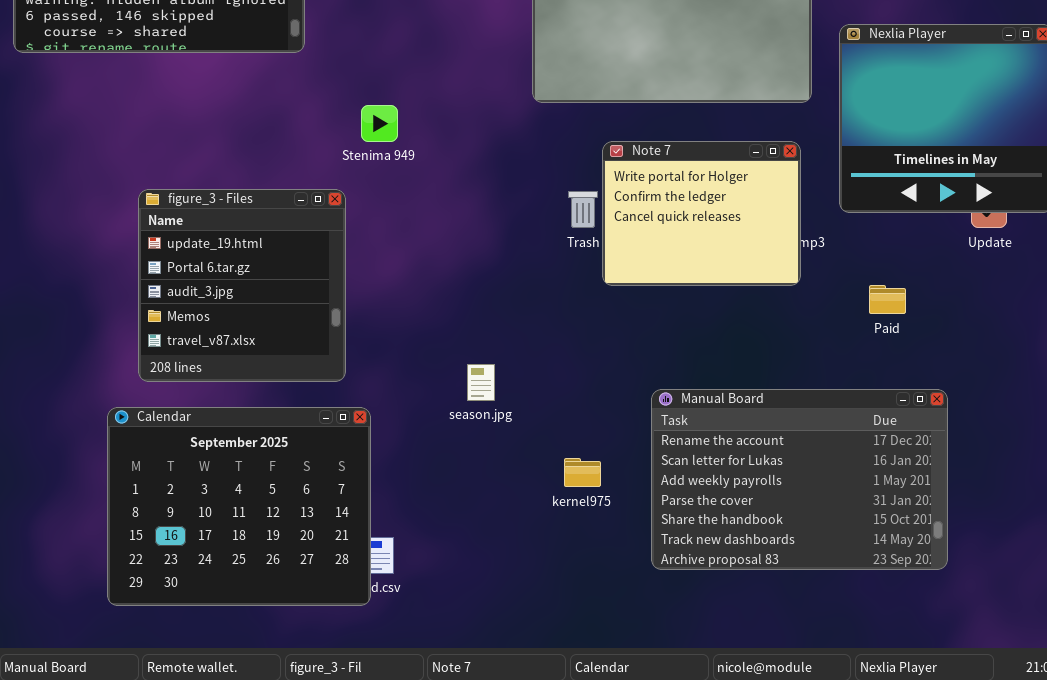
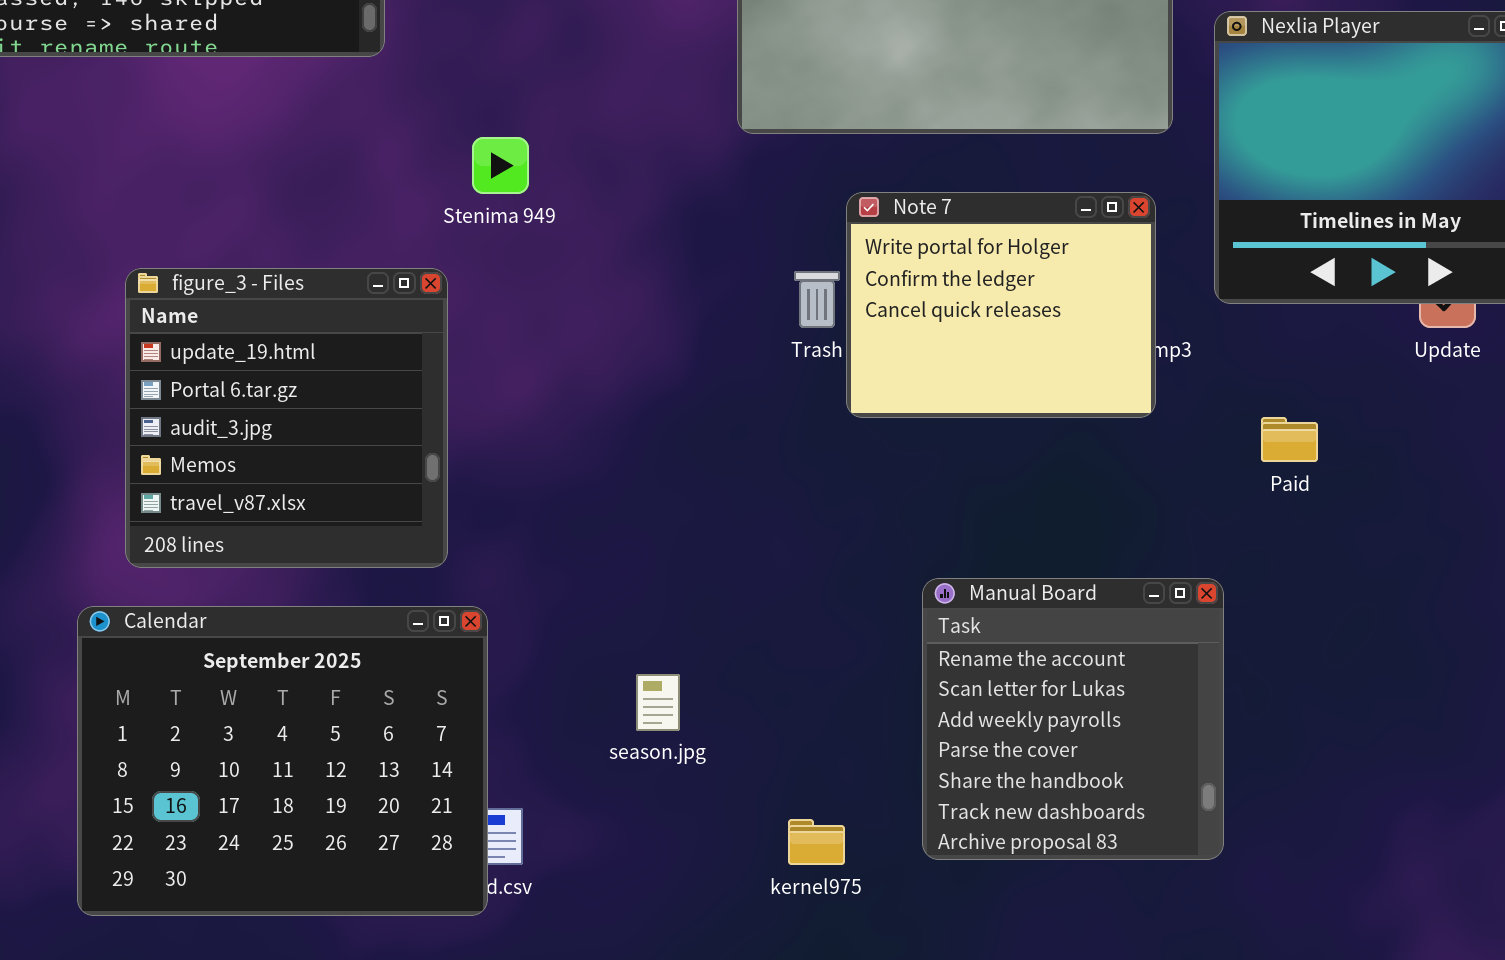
season.jpg: [467,364,495,401] -> [636,674,680,731], moved
Manual Board: [651,389,948,570] -> [922,578,1224,860], resized
kernel975: [564,458,601,487] -> [788,819,845,865], moved

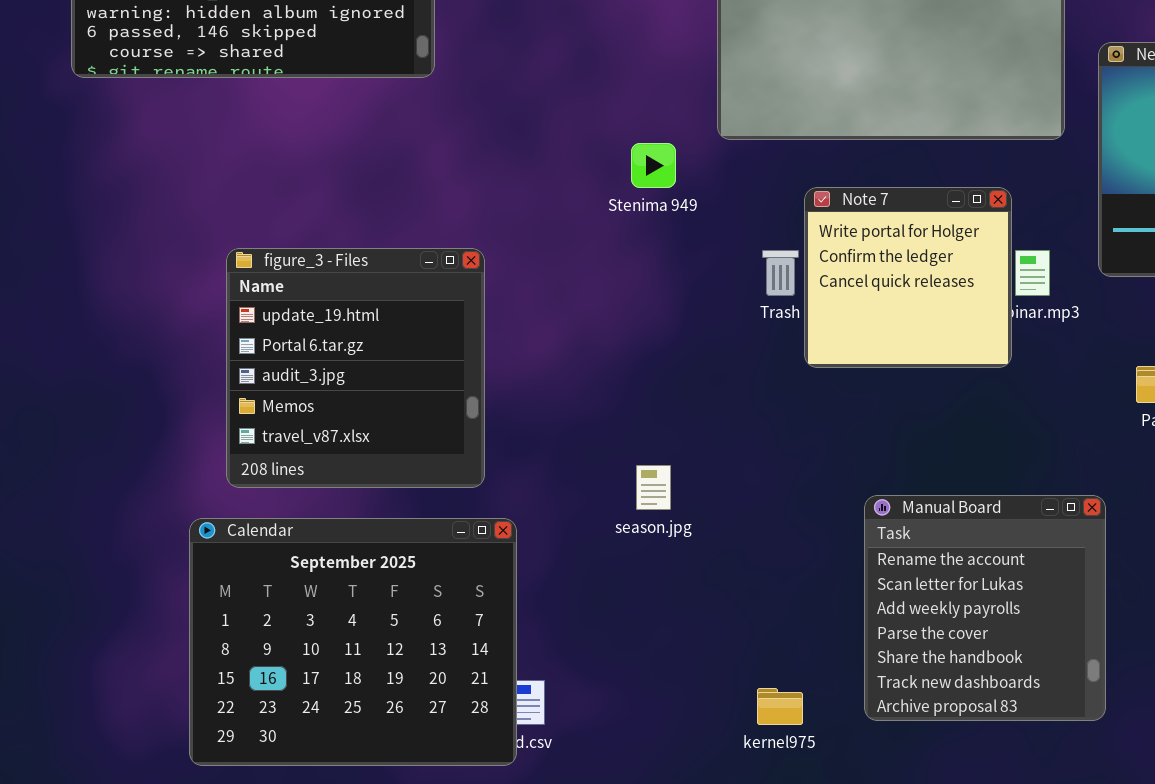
Stenima 949: [472,137,529,194] -> [631,143,676,188], moved
Note 7: [846,192,1156,418] -> [804,187,1012,368], resized
season.jpg: [636,674,680,731] -> [636,465,671,510], moved

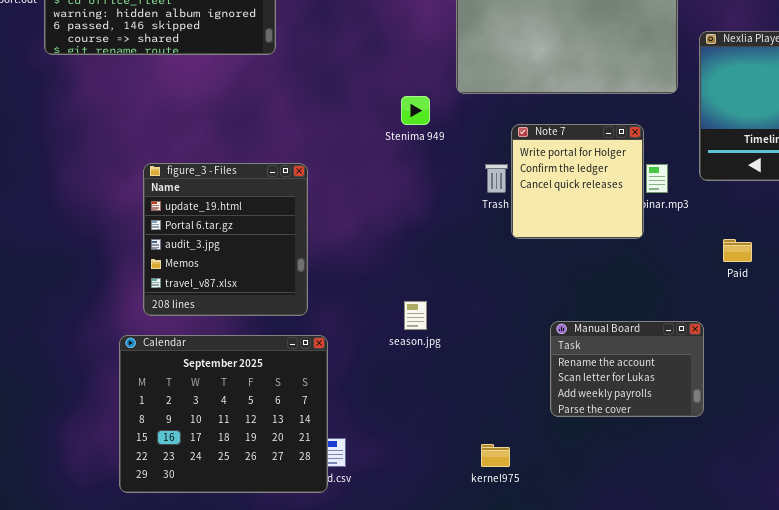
Manual Board: [864,495,1106,721] -> [550,321,704,417], resized

